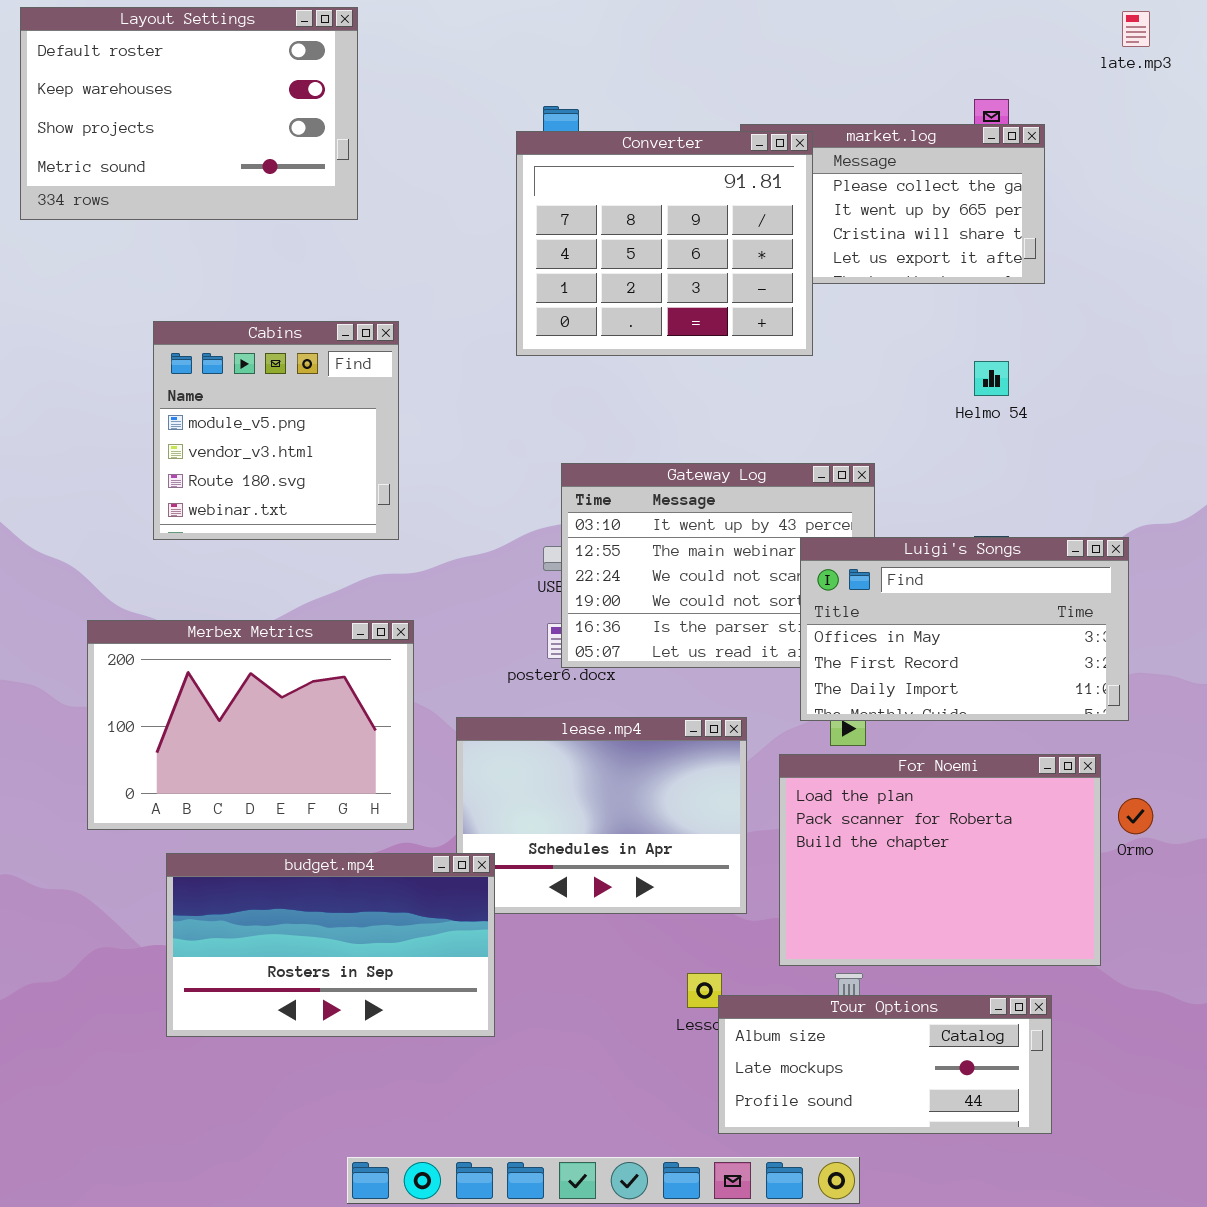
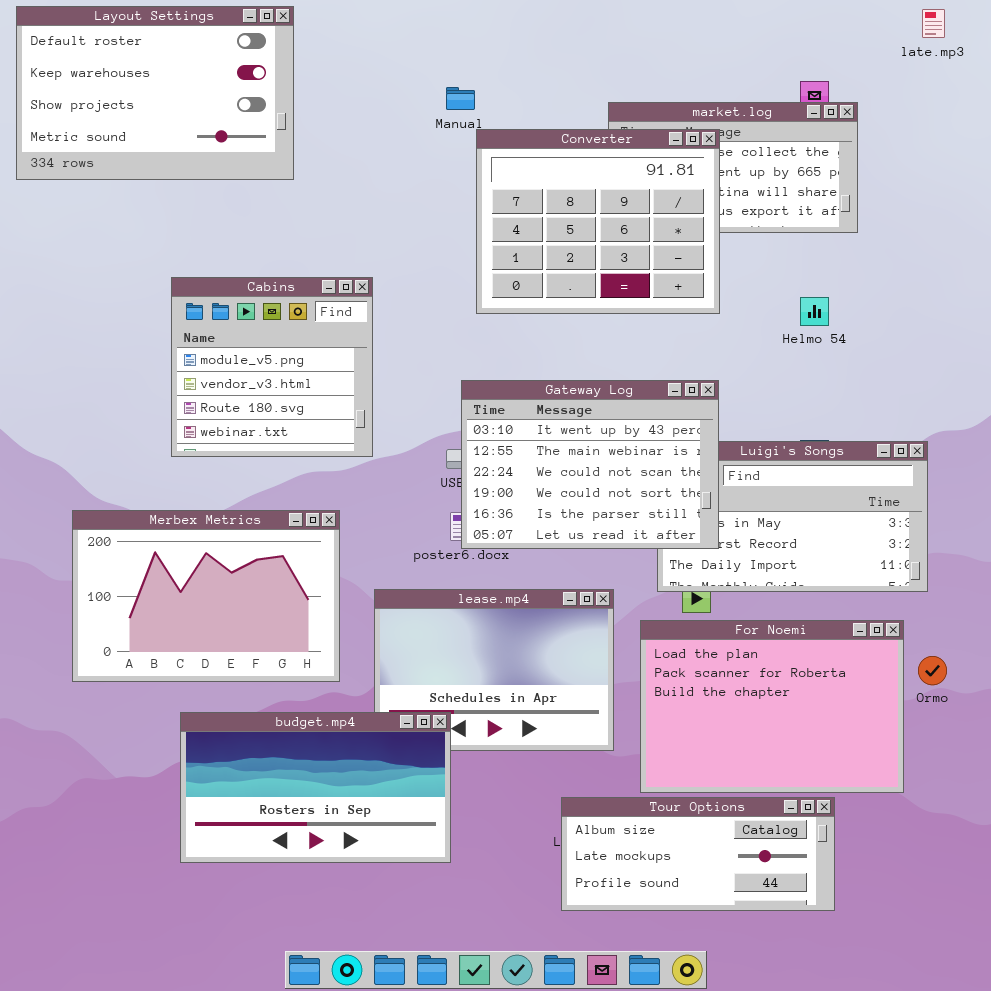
Converter: [516,131,813,356] -> [476,129,720,314], moved
Cabins: [153,321,399,540] -> [171,277,373,457], moved
Gateway Log: [561,463,875,668] -> [461,380,719,549], raised
budget.mp4: [166,853,495,1037] -> [180,712,451,863], moved
Tour Options: [718,995,1052,1134] -> [561,797,835,911], moved

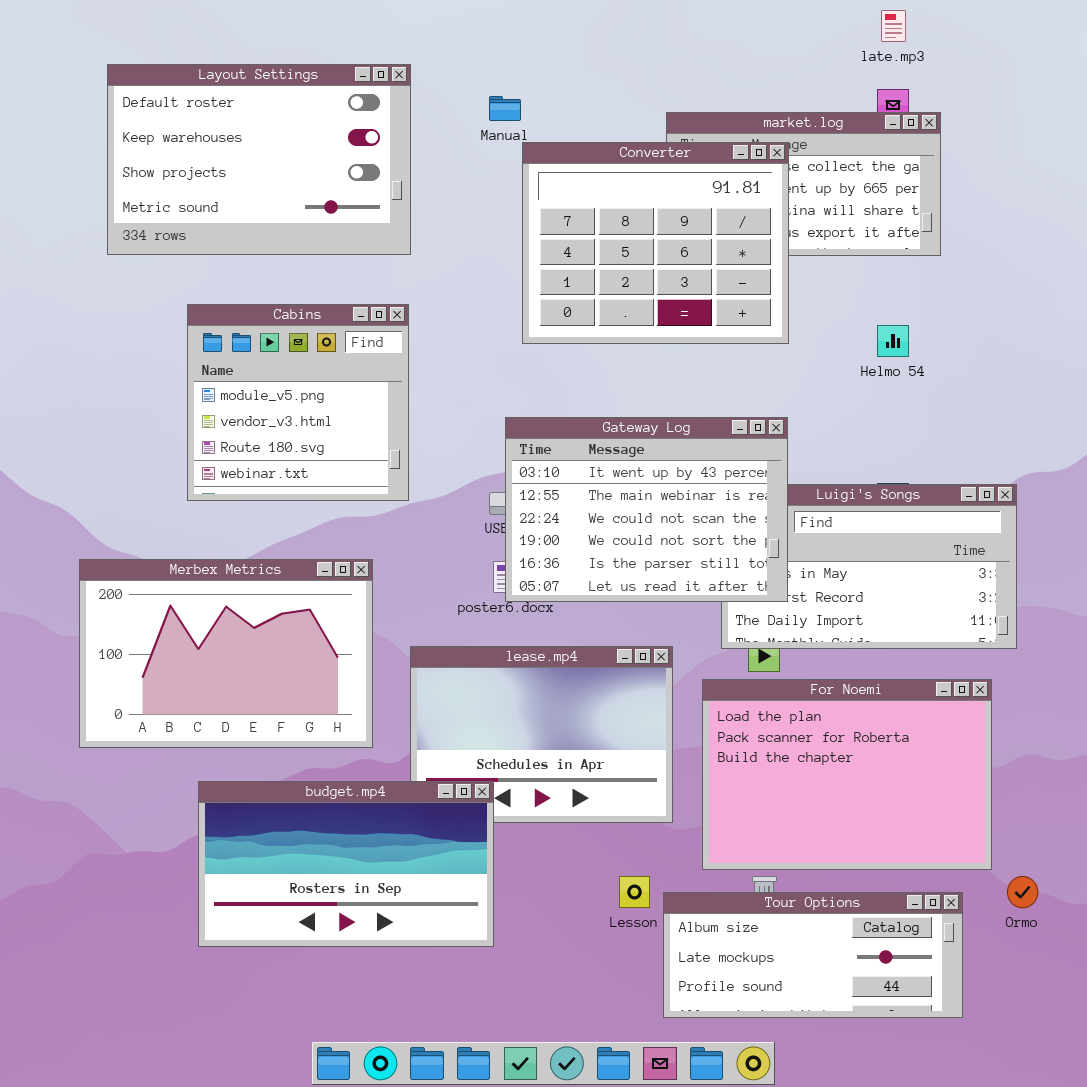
Layout Settings: [16,6,294,180] -> [107,64,411,255], moved
late.mp3: [922,9,945,38] -> [881,10,906,42], moved
Ormo: [918,656,947,685] -> [1007,876,1038,908], moved
Tour Options: [561,797,835,911] -> [663,892,963,1018], moved

